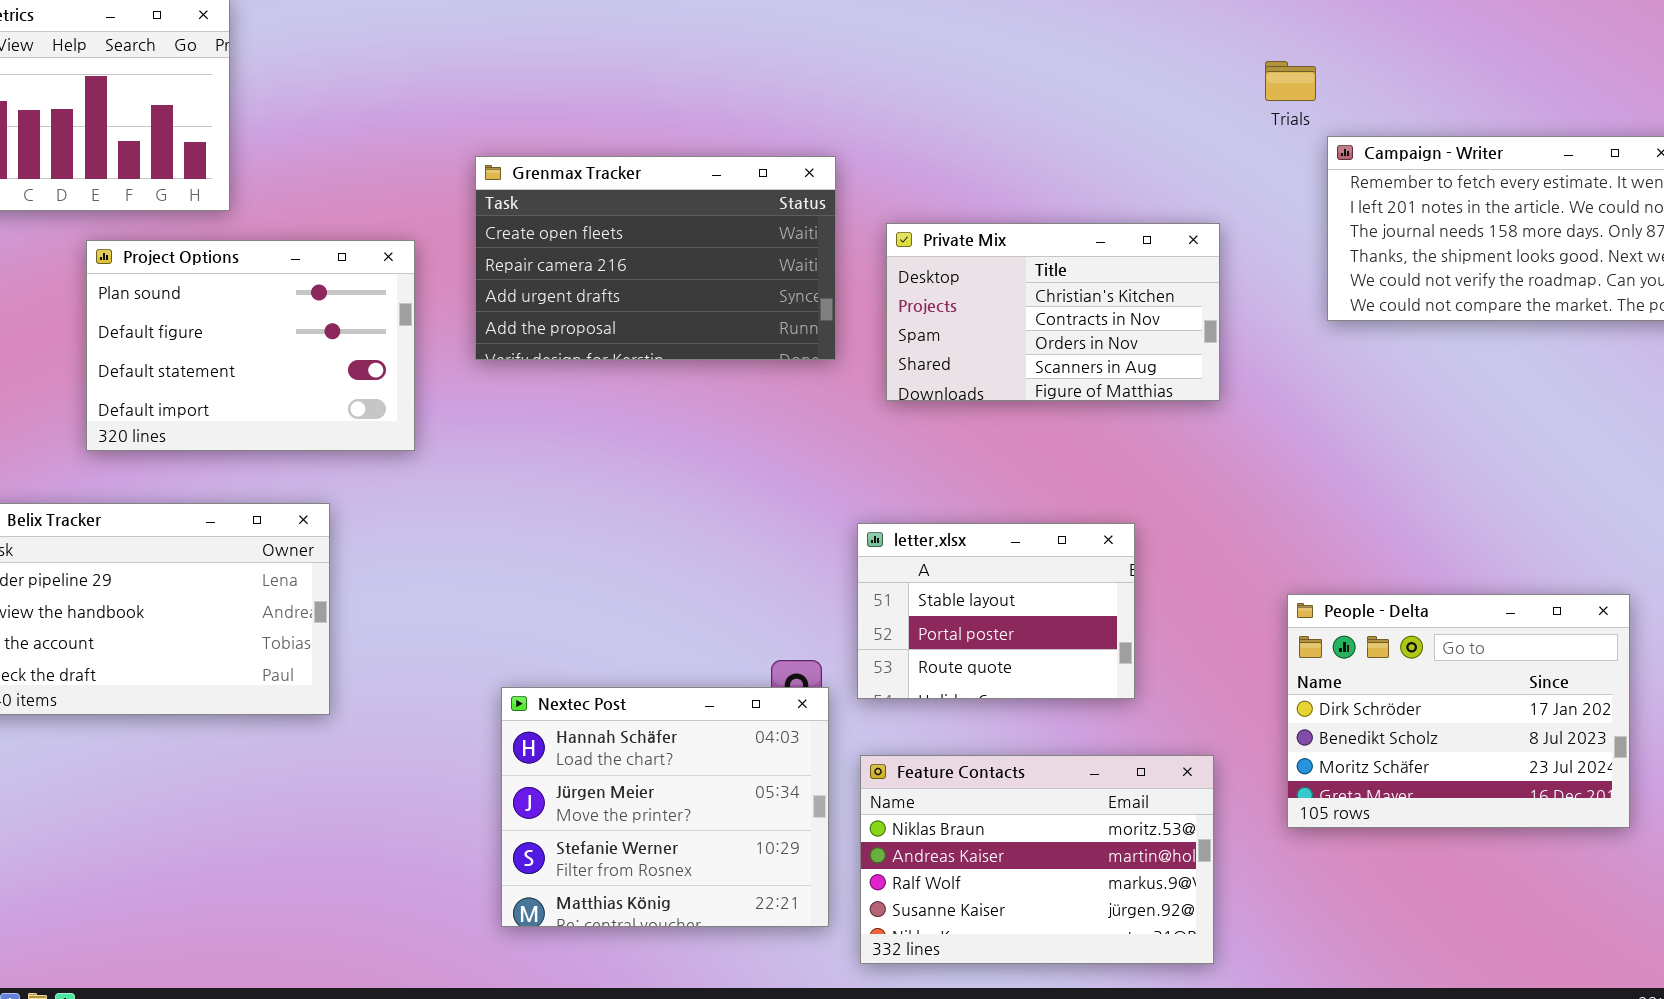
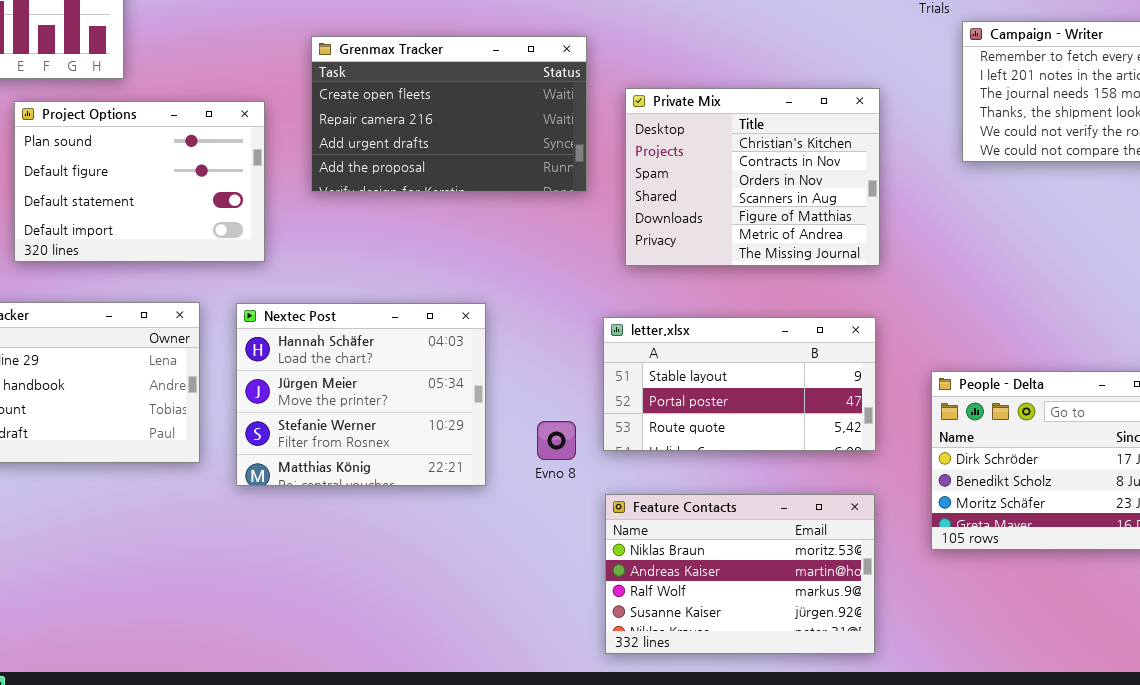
Private Mix: [886,223,1220,401] -> [625,88,880,266], resized
letter.xlsx: [857,523,1135,699] -> [603,317,876,451], resized
Nextec Post: [501,687,829,927] -> [236,303,486,486], moved

